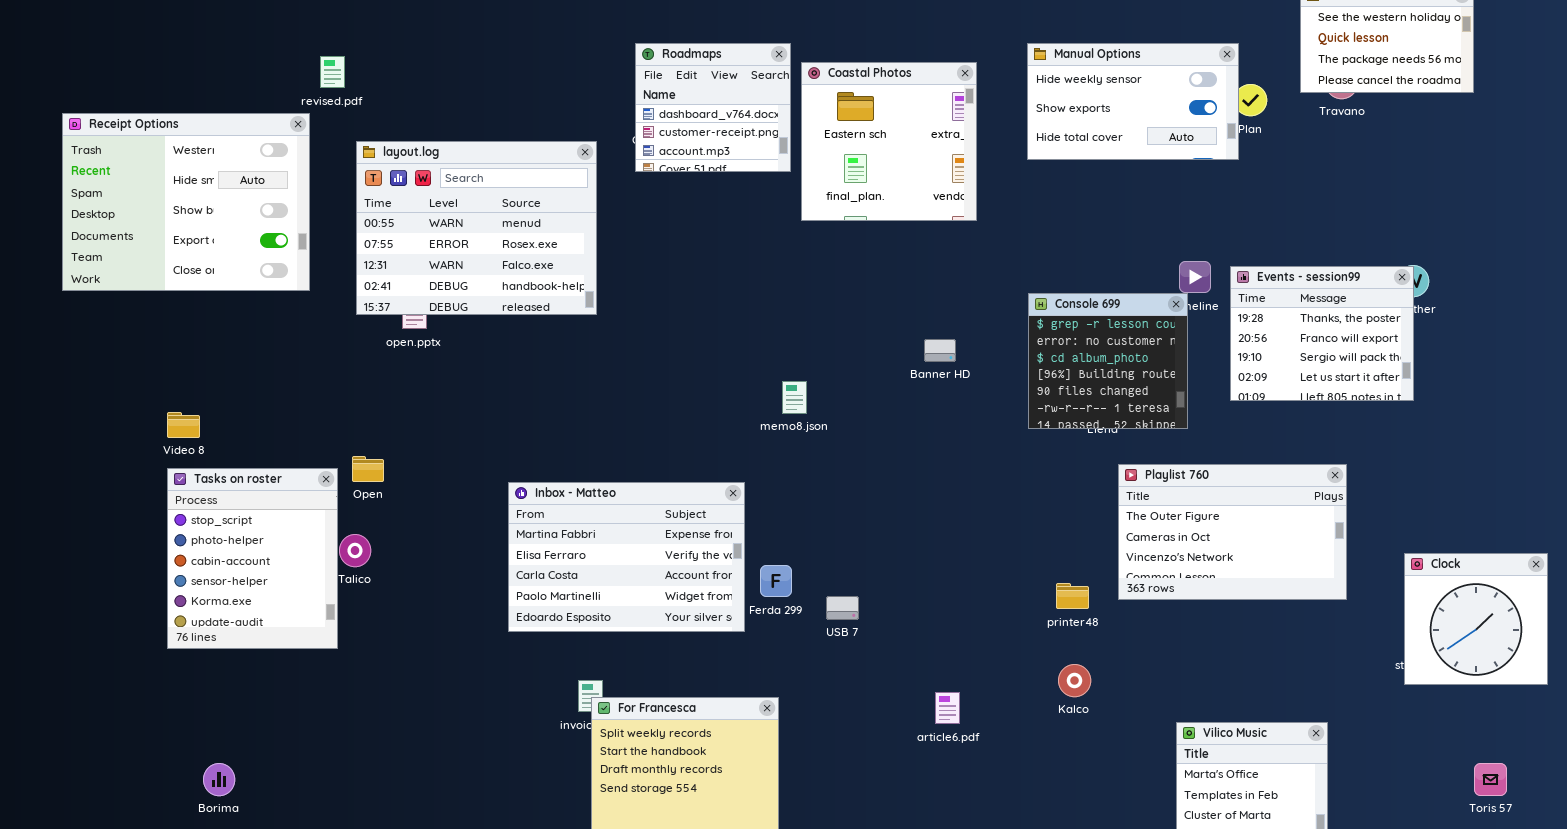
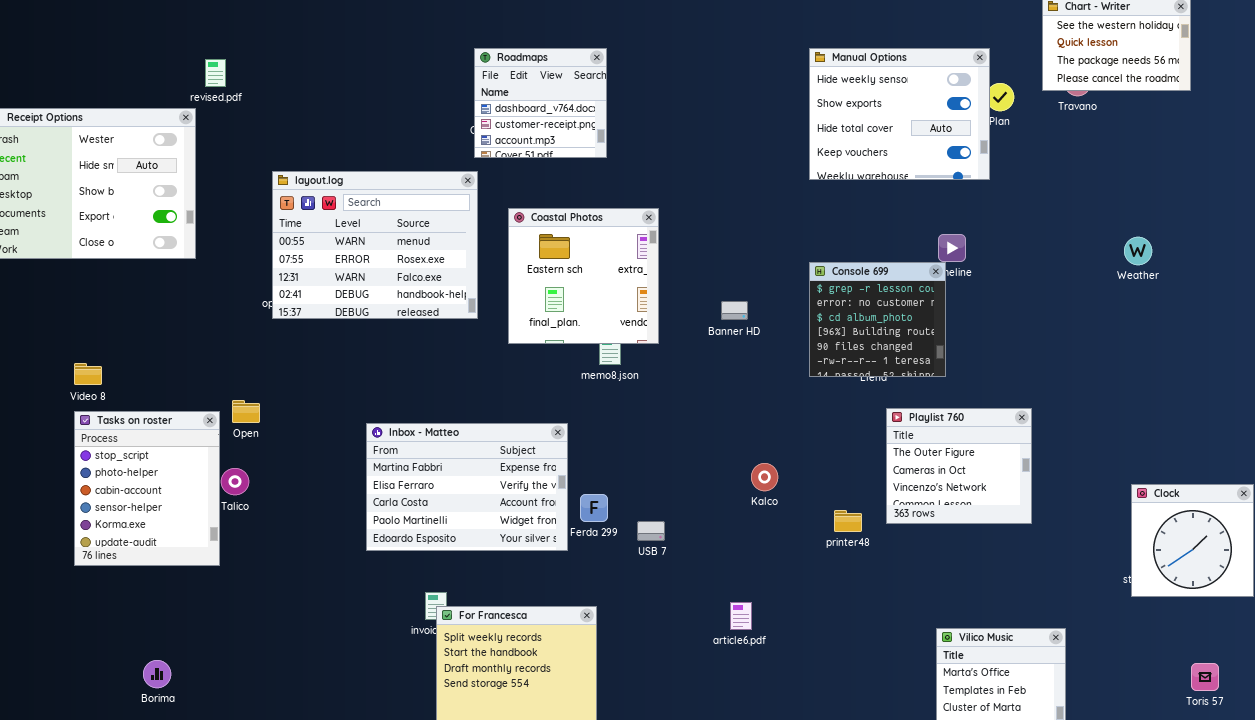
Manual Options: [1027,43,1239,160] -> [809,48,990,180], resized
Coastal Photos: [801,62,977,221] -> [508,208,659,344], moved
layout.log: [356,141,597,315] -> [272,171,478,319], moved
Events - session99: [1230,266,1414,401] -> none, closed
Playlist 760: [1118,464,1347,600] -> [886,408,1032,524], resized
Kalco: [1058,664,1091,697] -> [751,463,778,491], moved
Borima: [203,763,235,796] -> [143,660,171,688], moved

